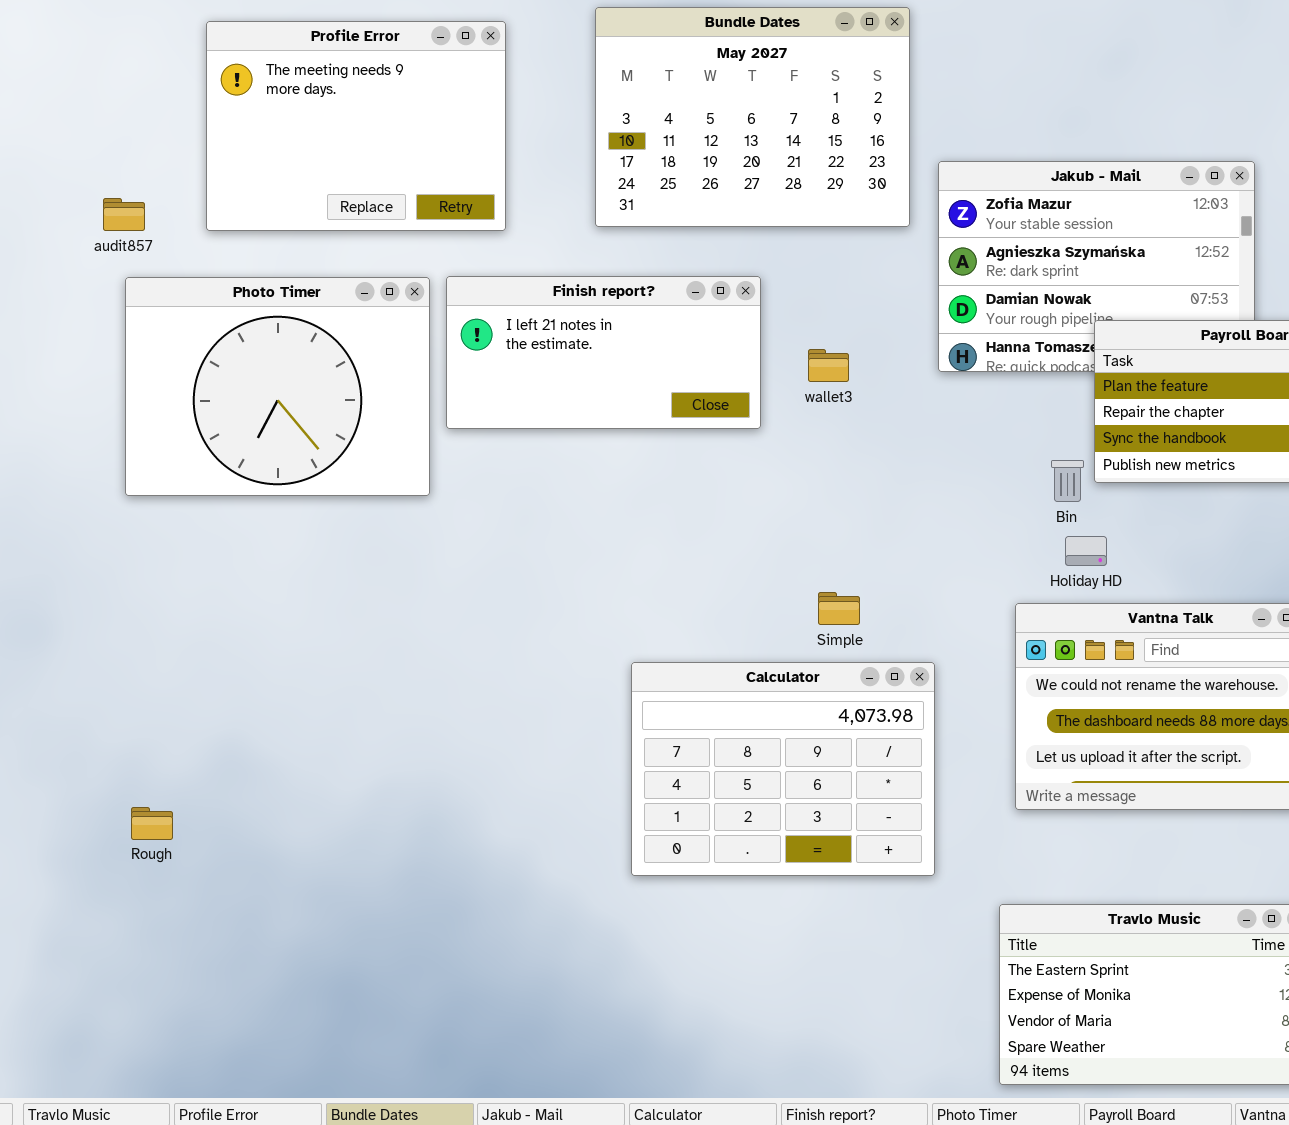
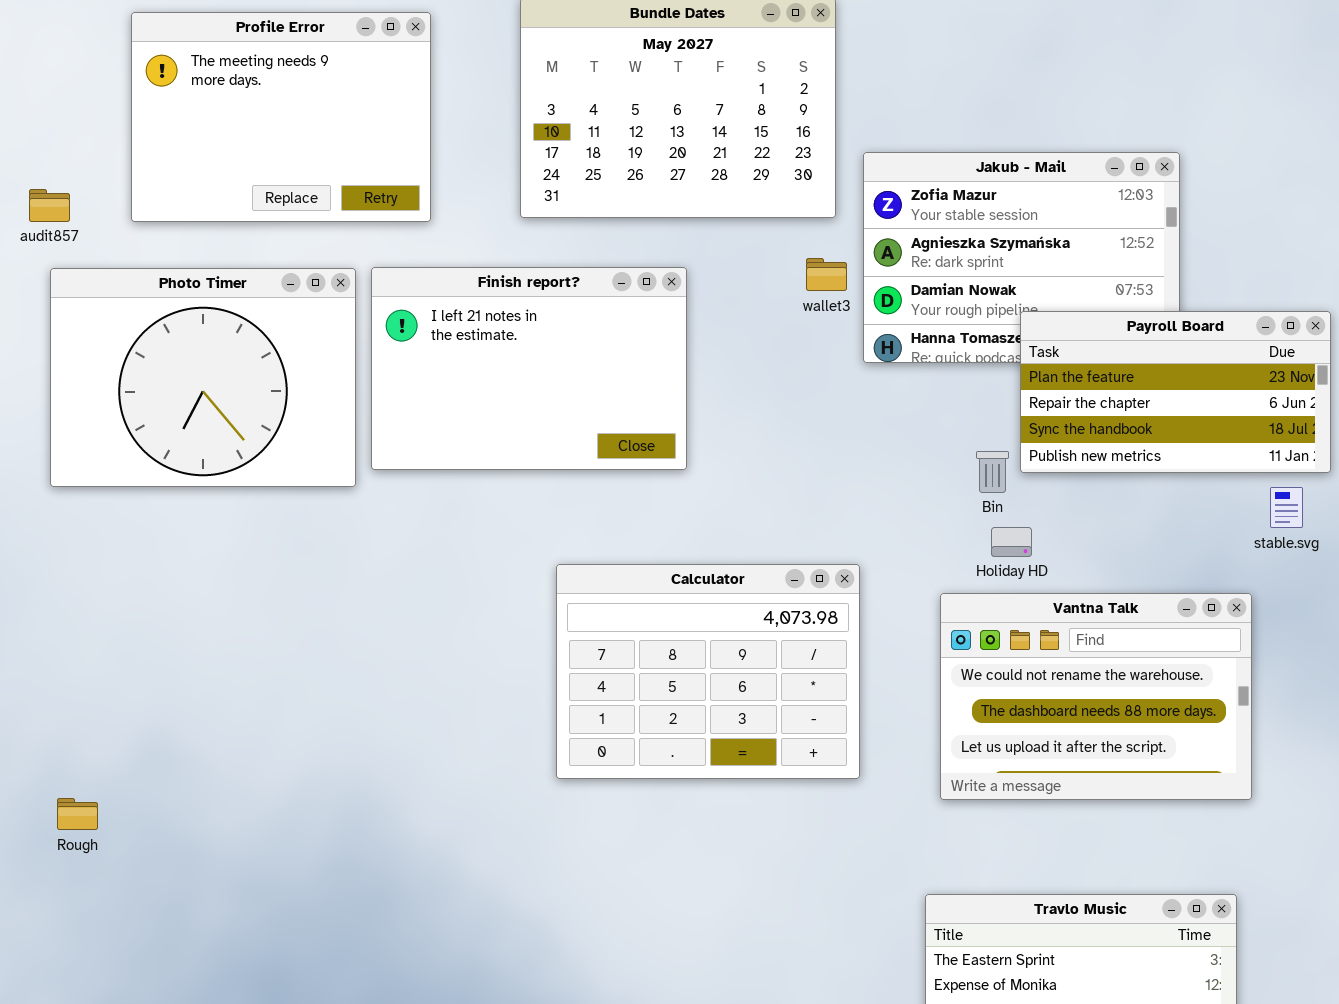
Finish report?: [446,276,761,429] -> [371,267,687,470], resized
wallet3: [808,349,849,382] -> [806,258,847,291], moved
Calculator: [631,662,935,876] -> [556,564,860,779], moved

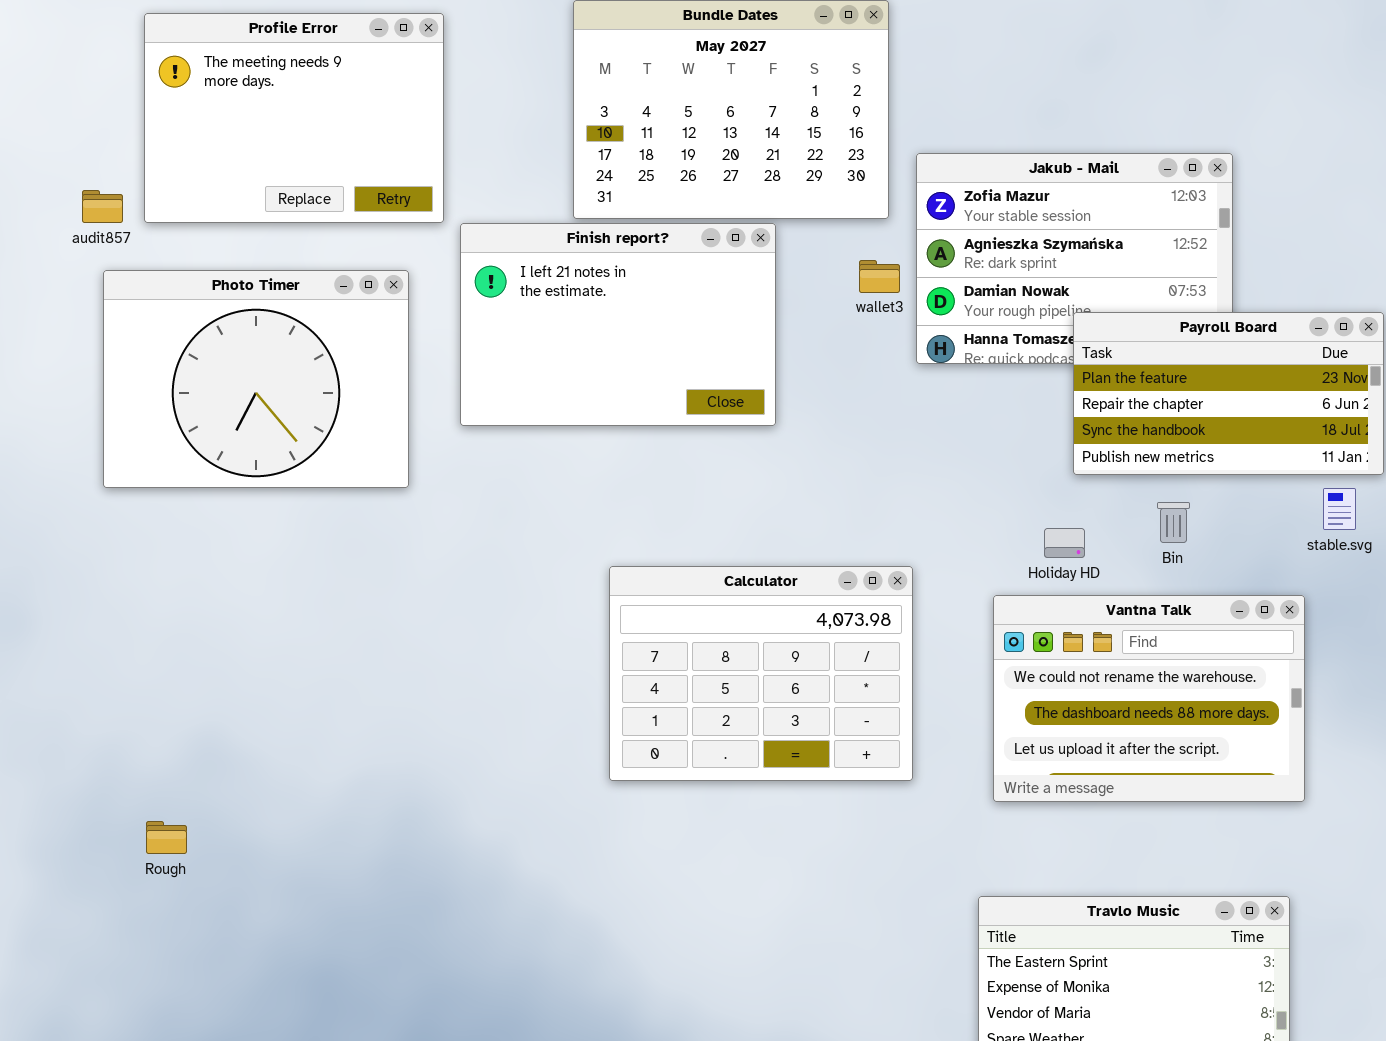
Profile Error: [131,12,431,222] -> [144,13,444,223], moved
Finish report?: [371,267,687,470] -> [460,223,776,426], moved
Bin: [976,451,1009,493] -> [1157,502,1190,543], moved
Rough: [57,798,98,830] -> [146,821,187,854], moved

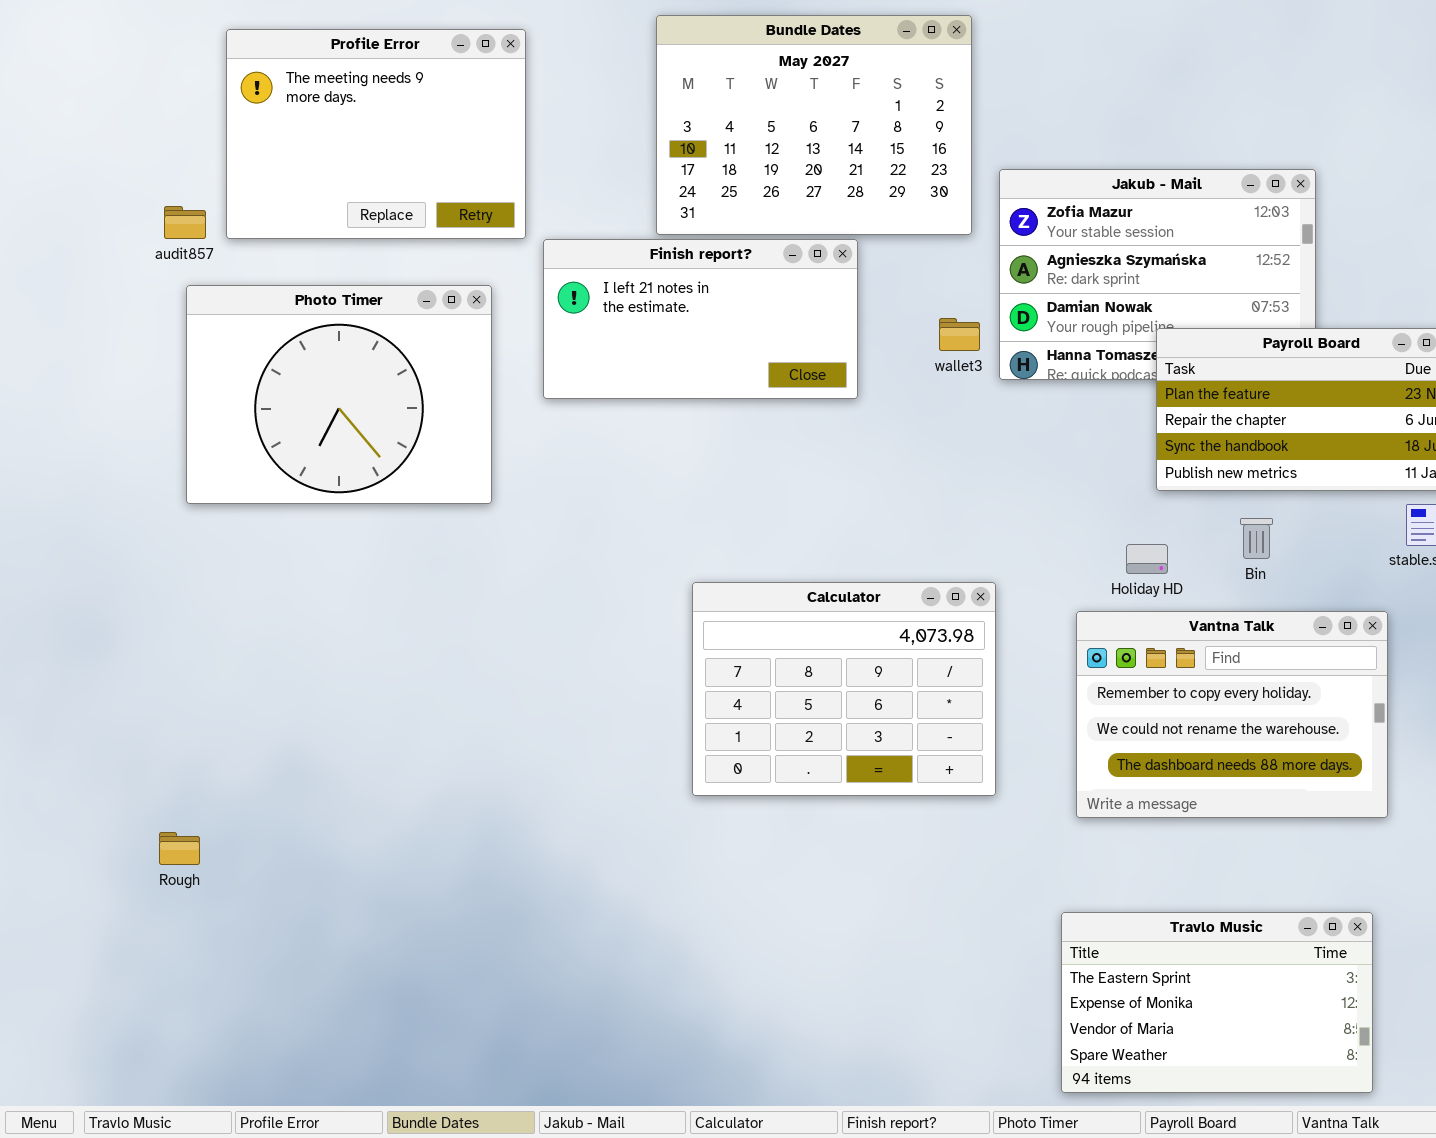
Finish report?: [460,223,776,426] -> [543,239,858,399], resized
wallet3: [859,260,900,293] -> [939,318,980,351], moved
Vantna Talk: [993,595,1305,802] -> [1076,611,1388,818], scrolled up 1 row
Rough: [146,821,187,854] -> [159,832,200,865], moved

